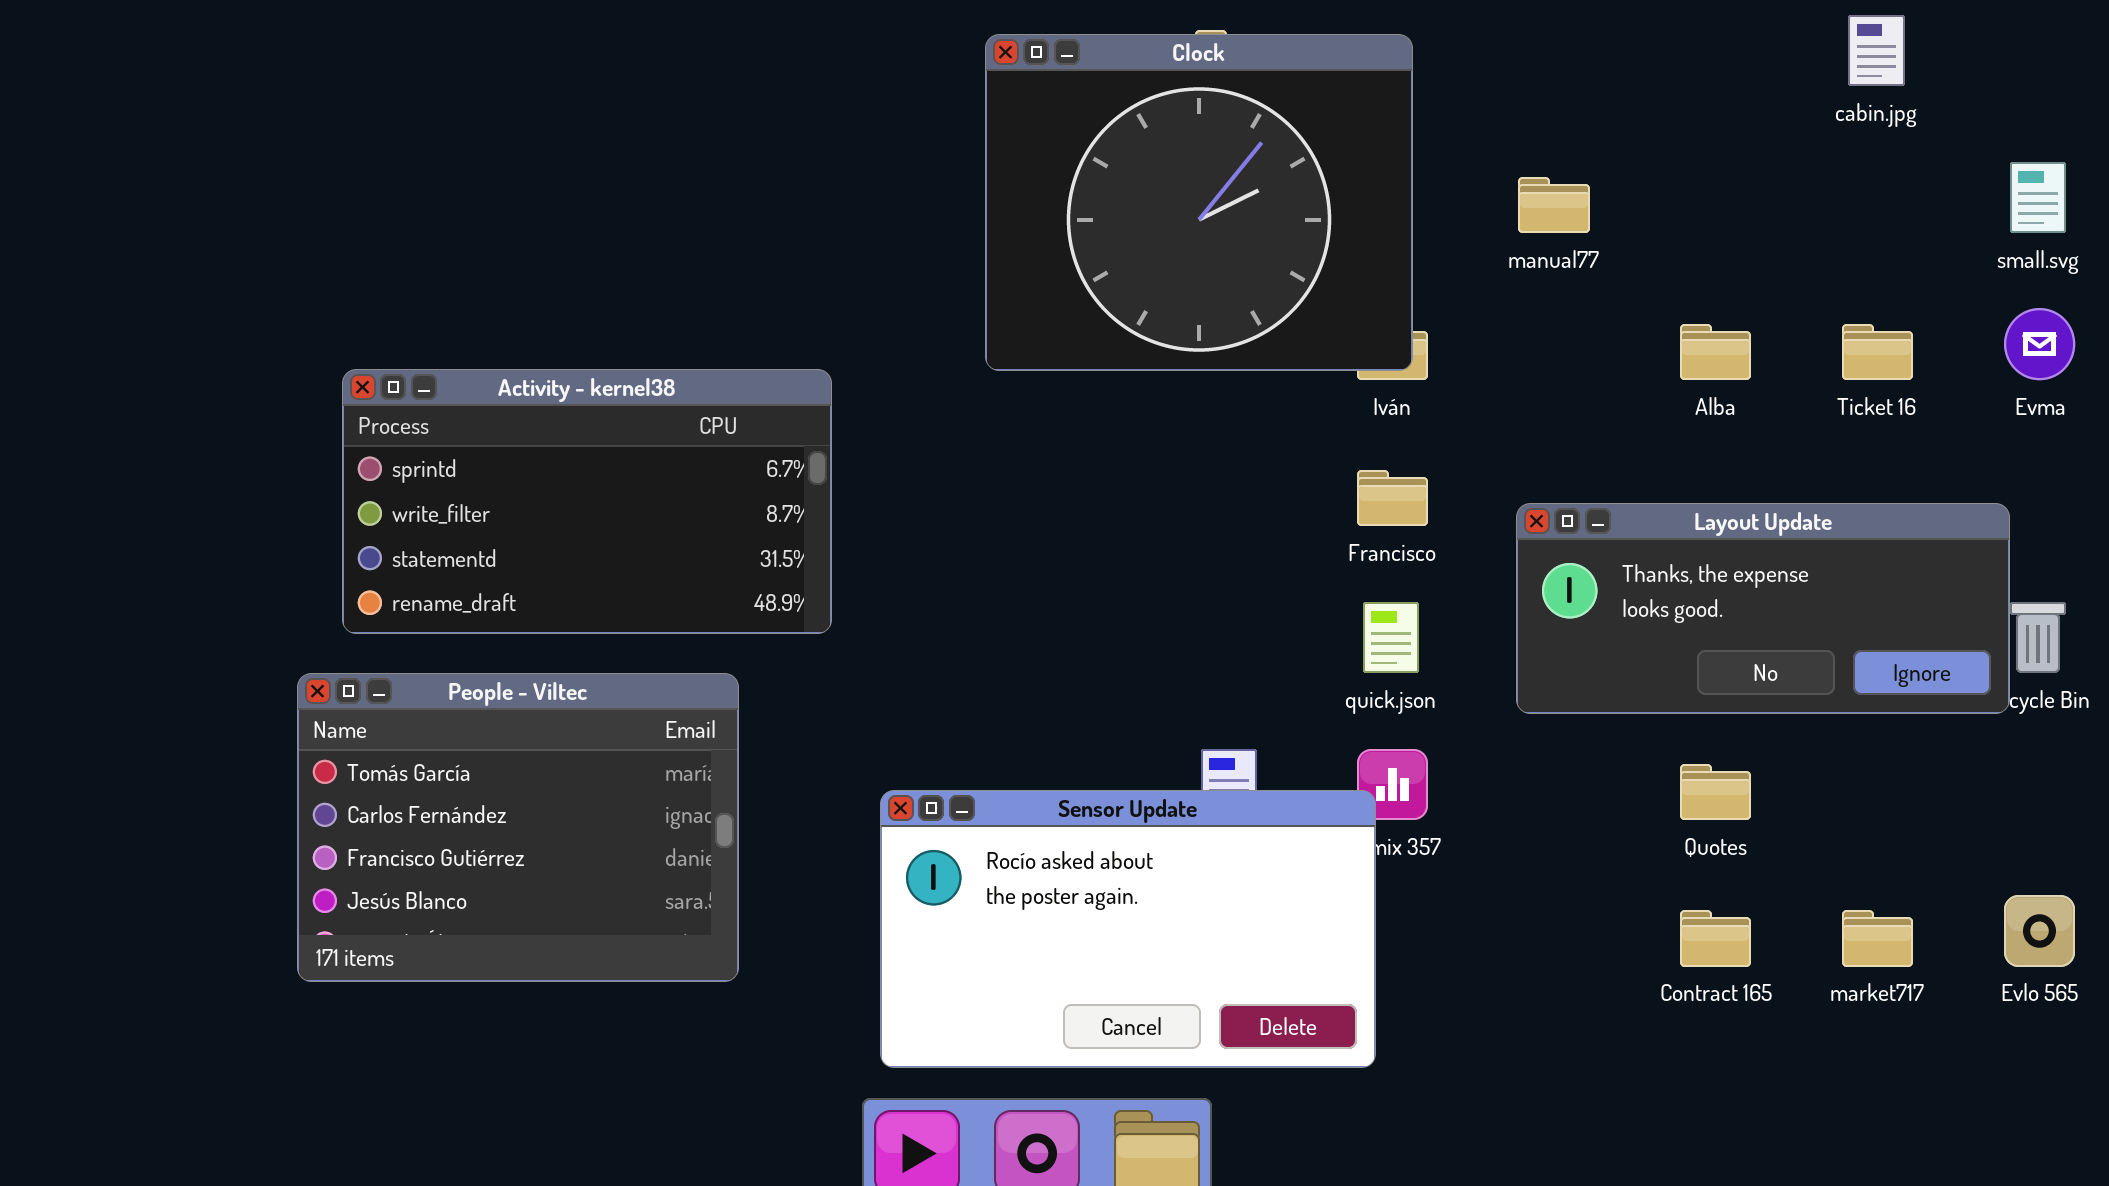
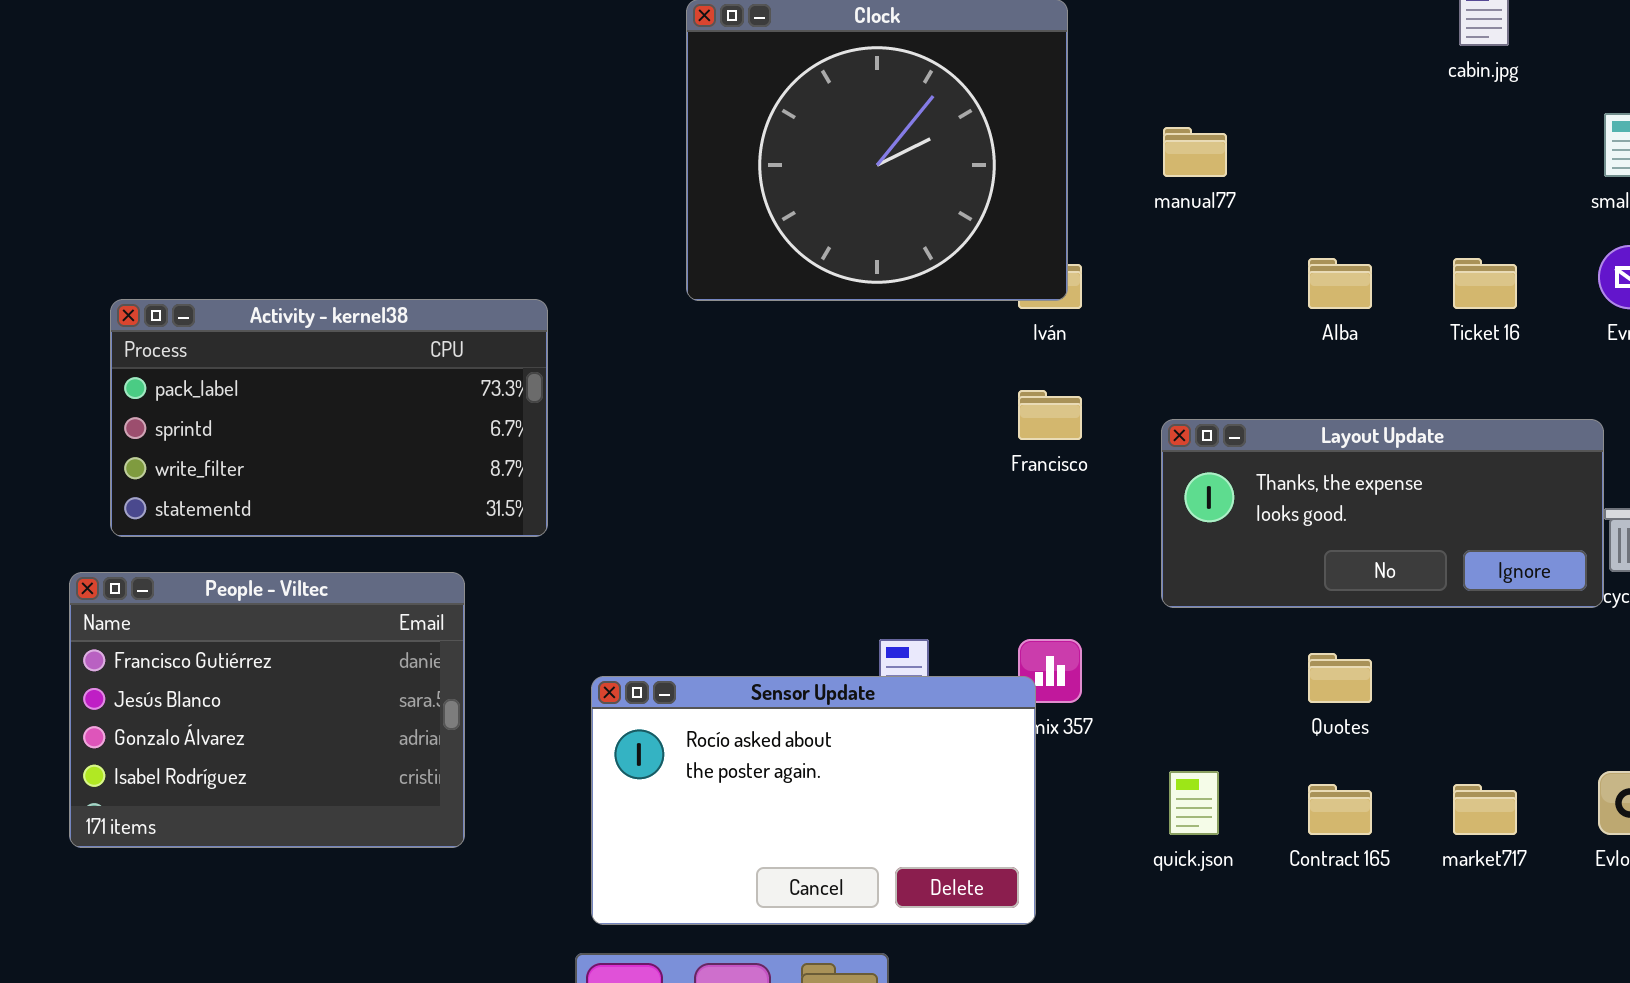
Activity - kernel38: [342,369,832,634] -> [110,299,548,537], scrolled up 1 row
quick.json: [1363,602,1419,673] -> [1169,771,1219,835], moved
People - Viltec: [297,673,739,982] -> [69,572,465,848], scrolled down 2 rows

